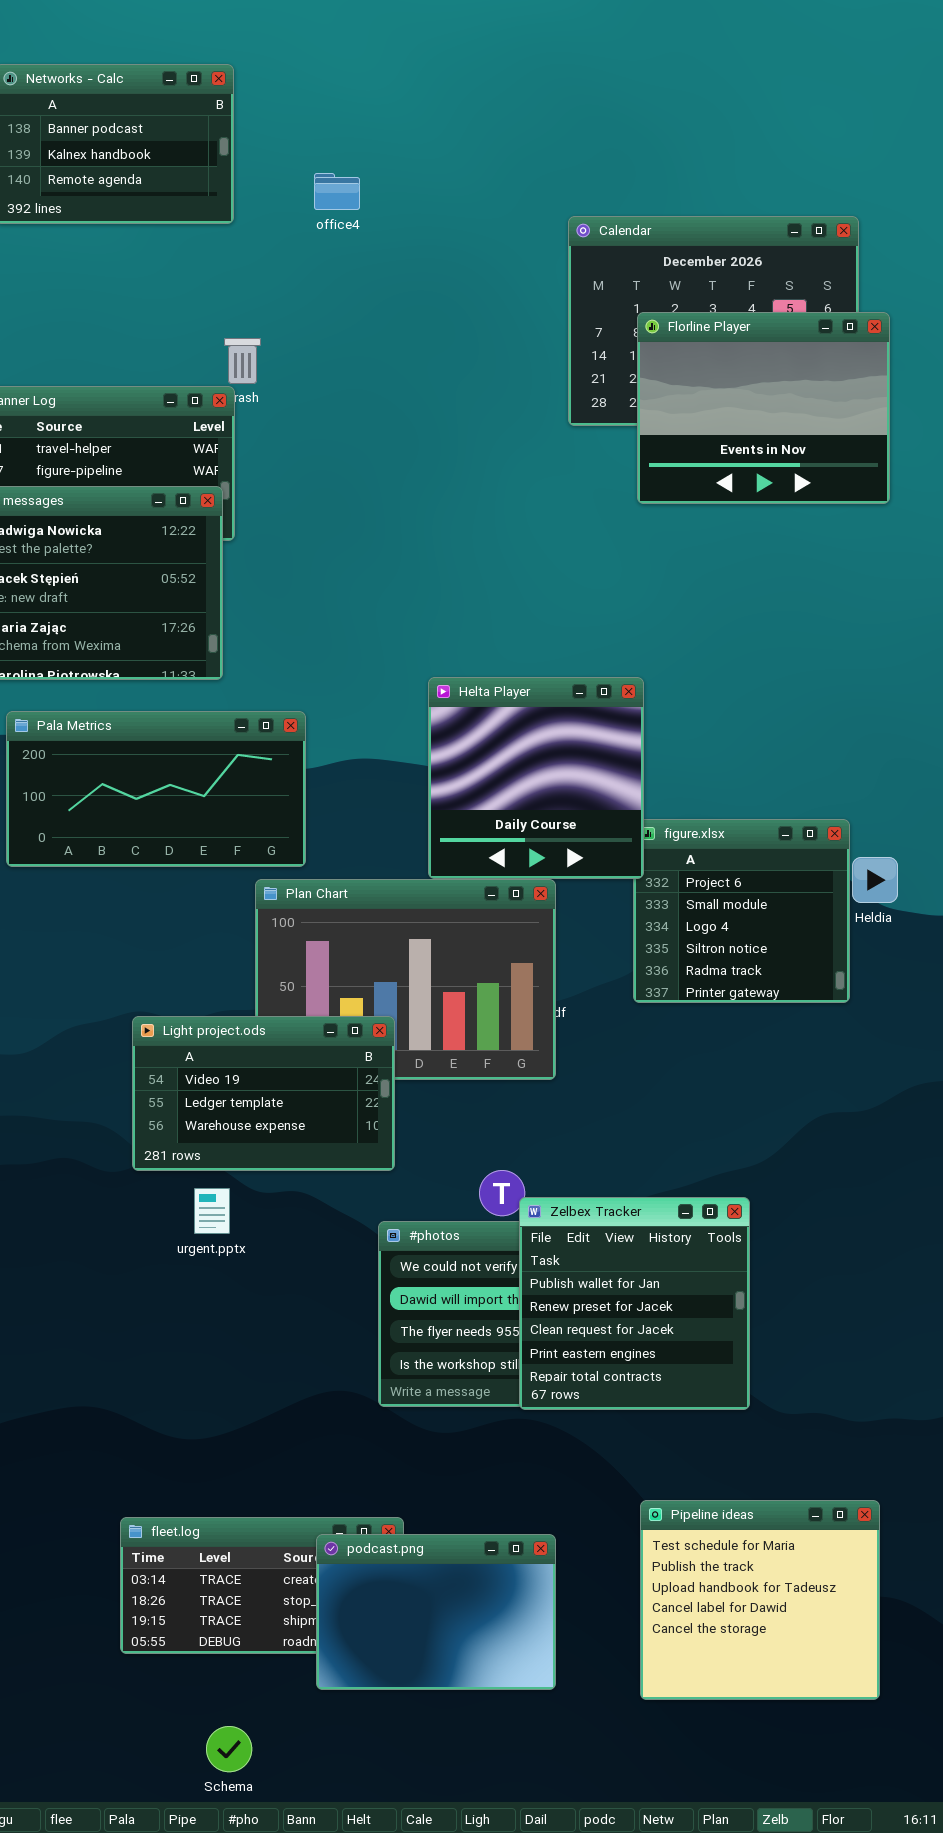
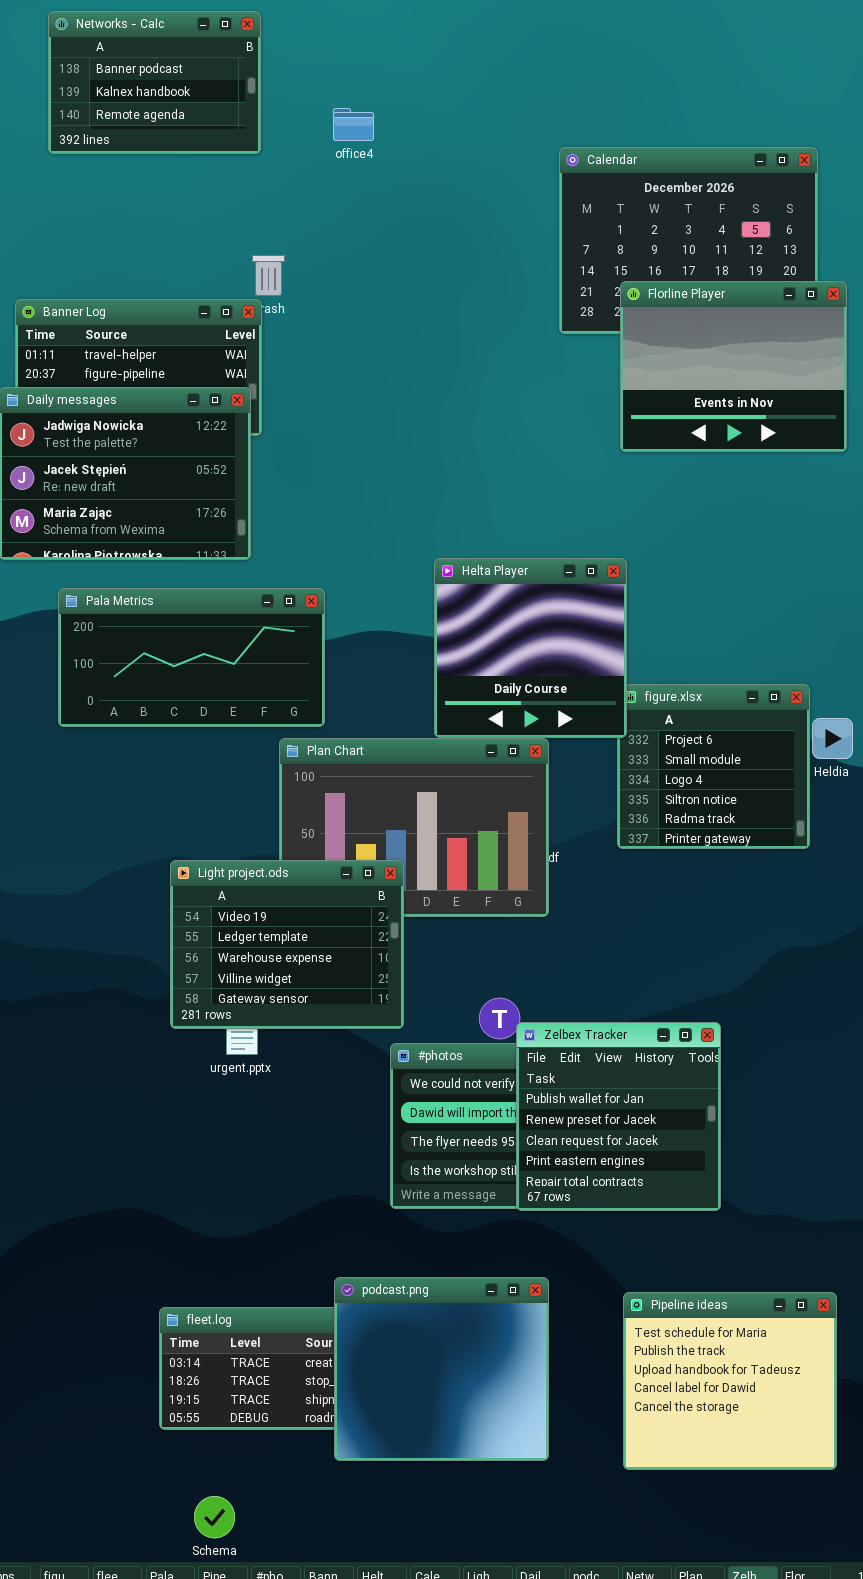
Florline Player: [637,312,890,504] -> [620,281,847,452], moved
Light project.ods: [132,1016,395,1171] -> [170,860,404,1029], resized
podcast.png: [316,1534,556,1690] -> [334,1277,549,1461], resized
Schema: [206,1726,252,1772] -> [194,1496,235,1538], moved

